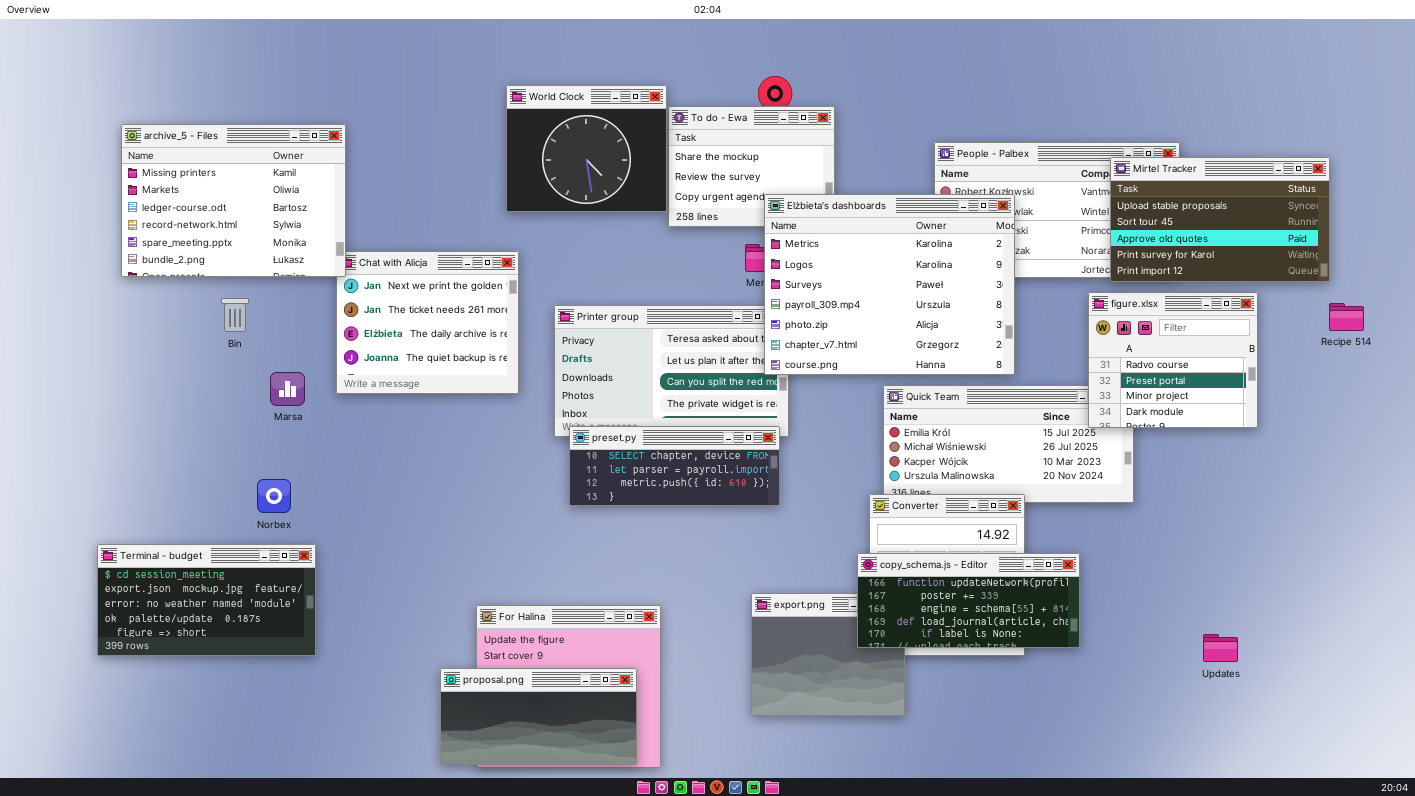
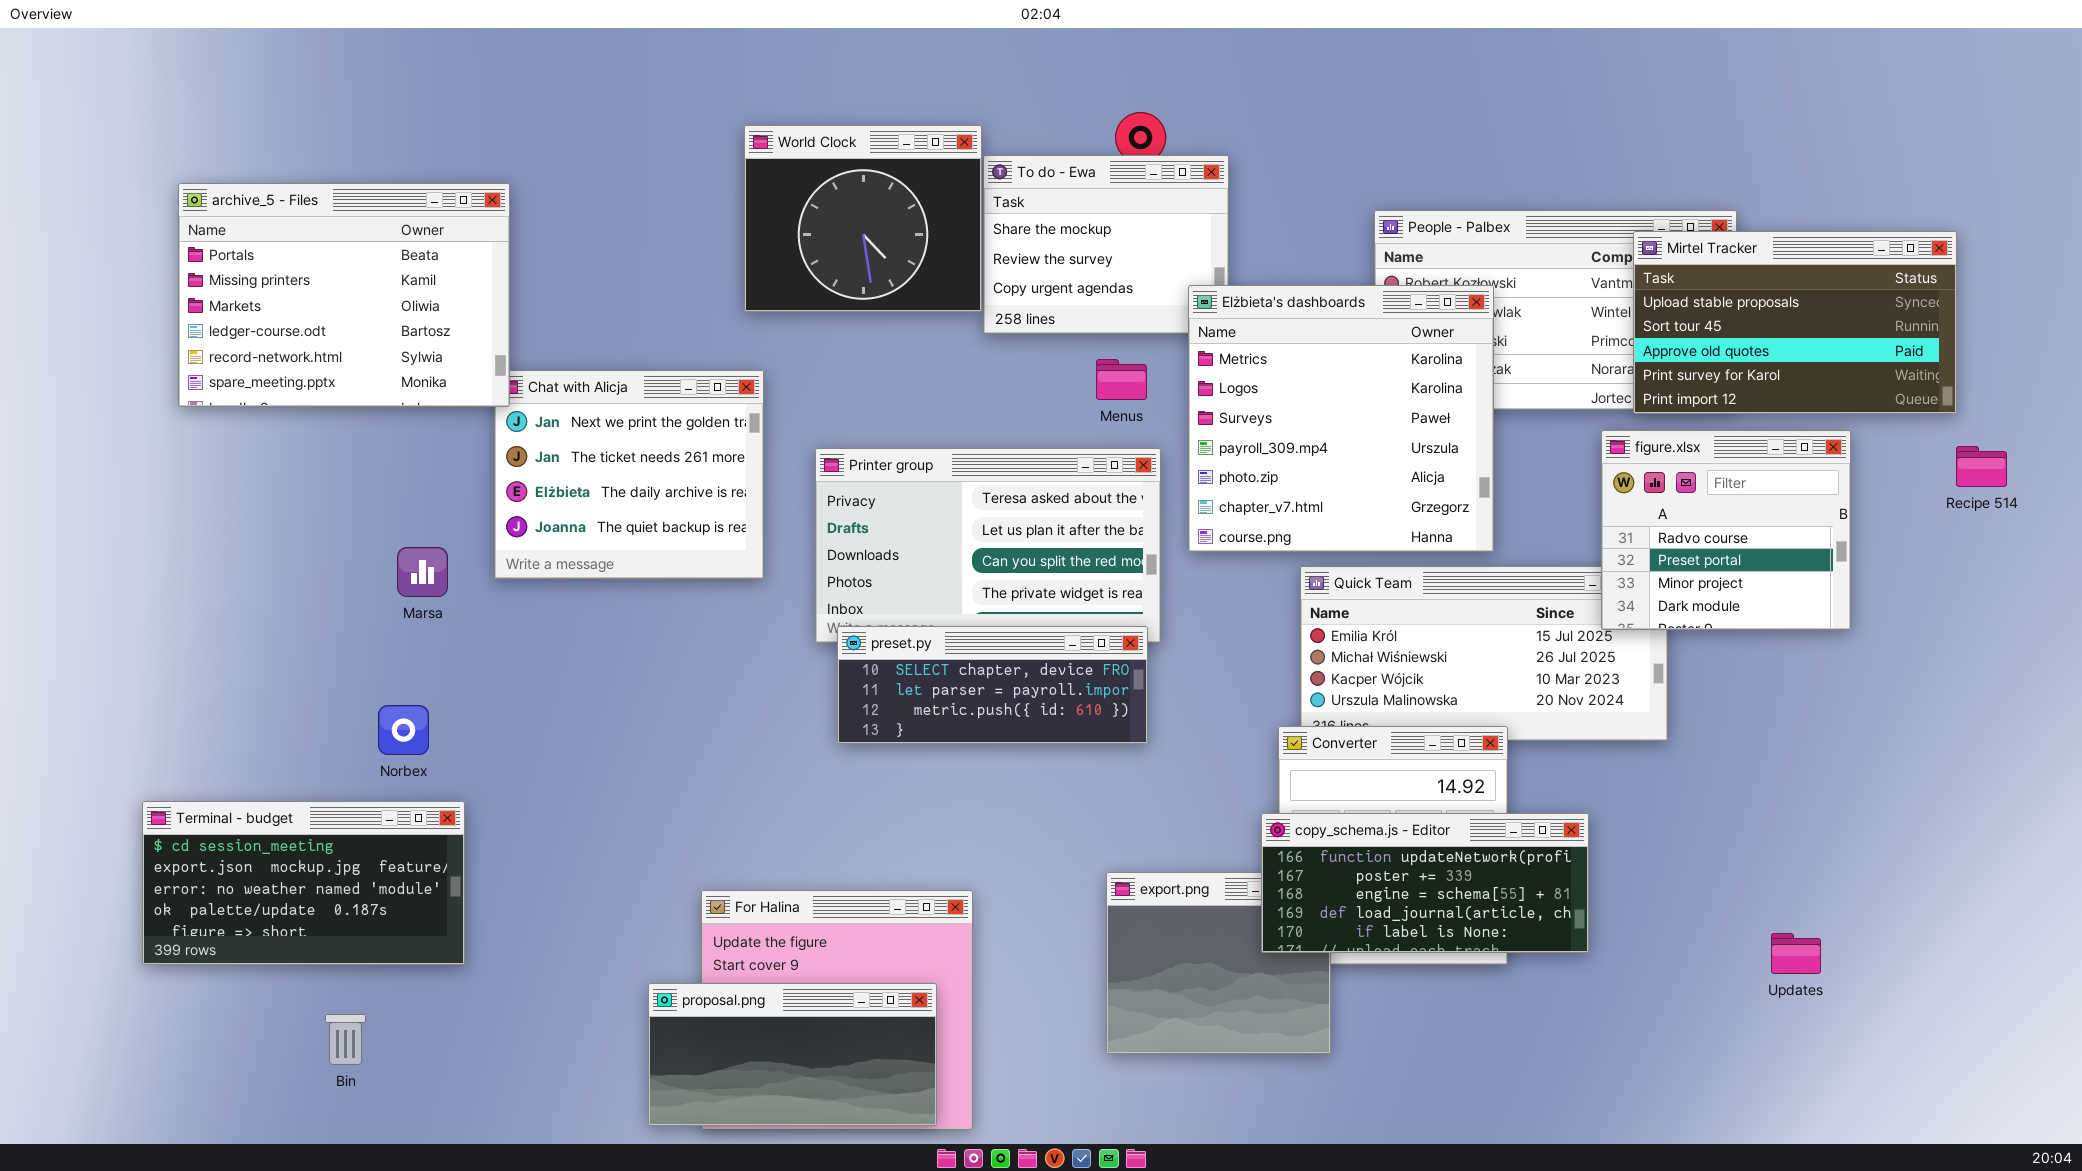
archive_5 - Files: [121,124,346,277] -> [178,183,510,407], scrolled up 1 row
Elżbieta's dashboards: [764,194,1015,375] -> [1188,285,1494,552], resized
Bin: [221,298,249,332] -> [325,1014,366,1065], moved

